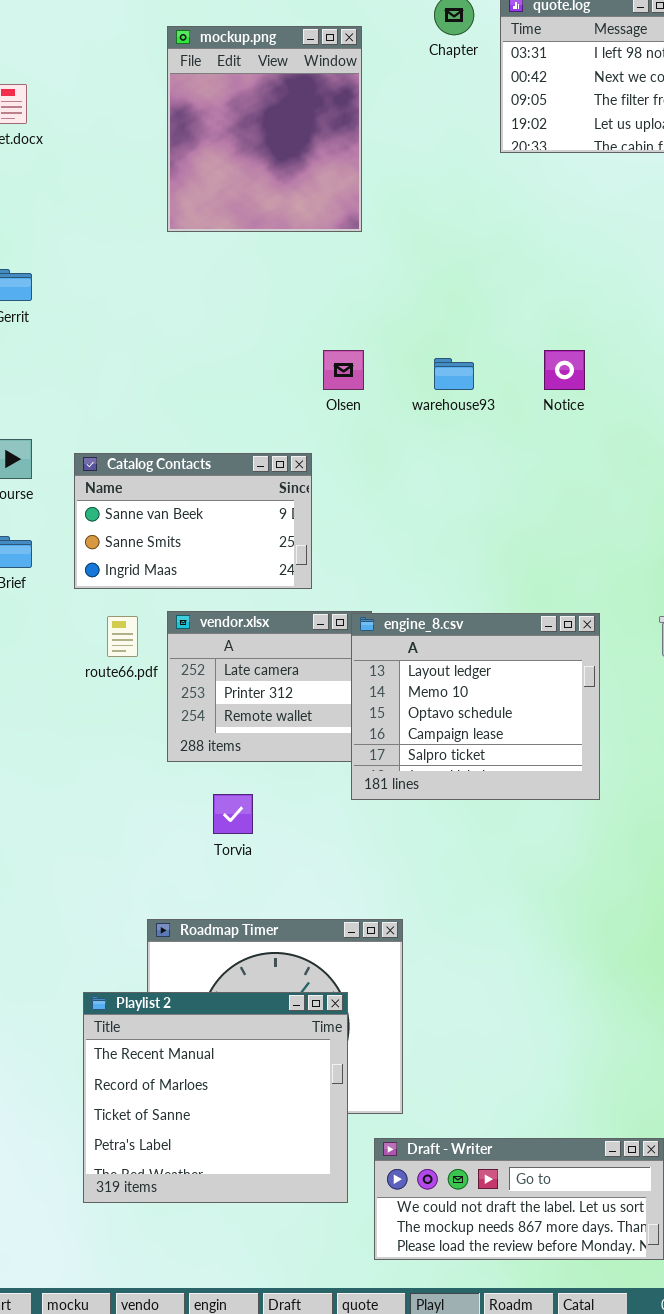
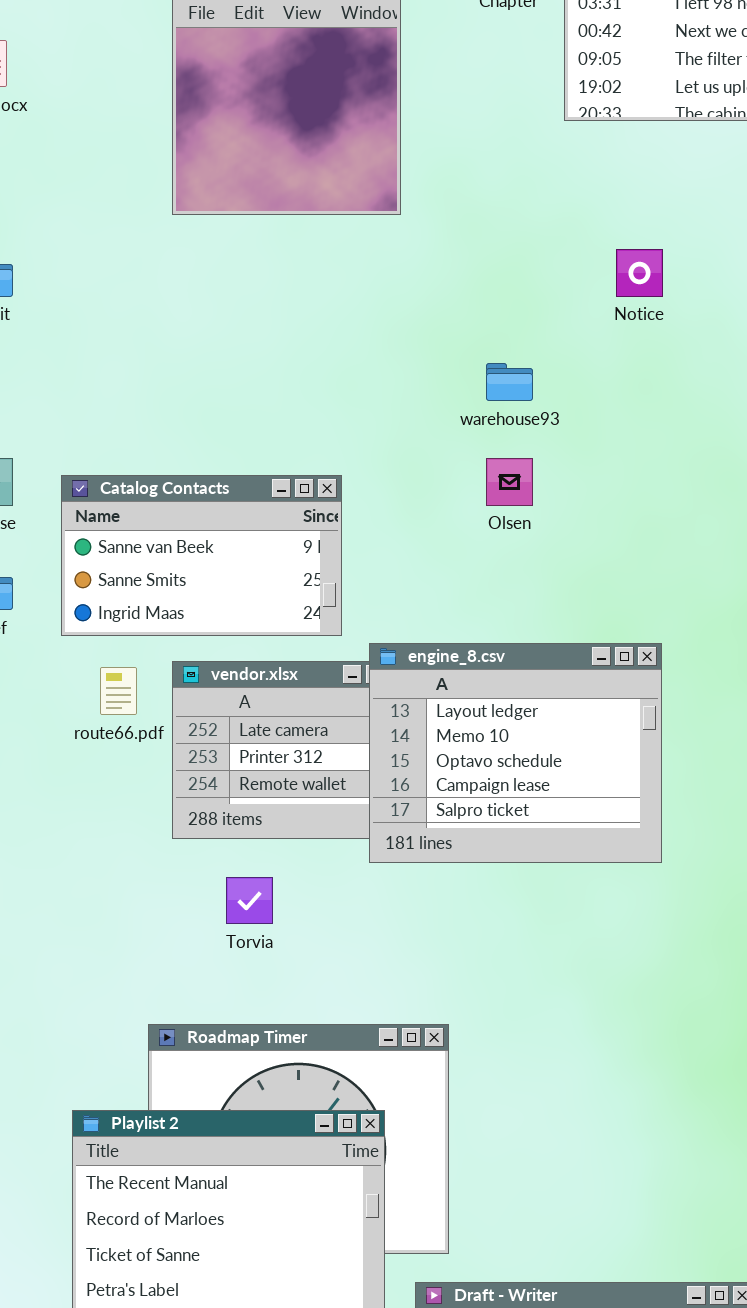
Olsen: [323,350,364,390] -> [486,458,533,506], moved
Notice: [544,350,585,390] -> [616,249,663,297], moved
engine_8.csv: [351,613,600,800] -> [369,643,662,863], moved

